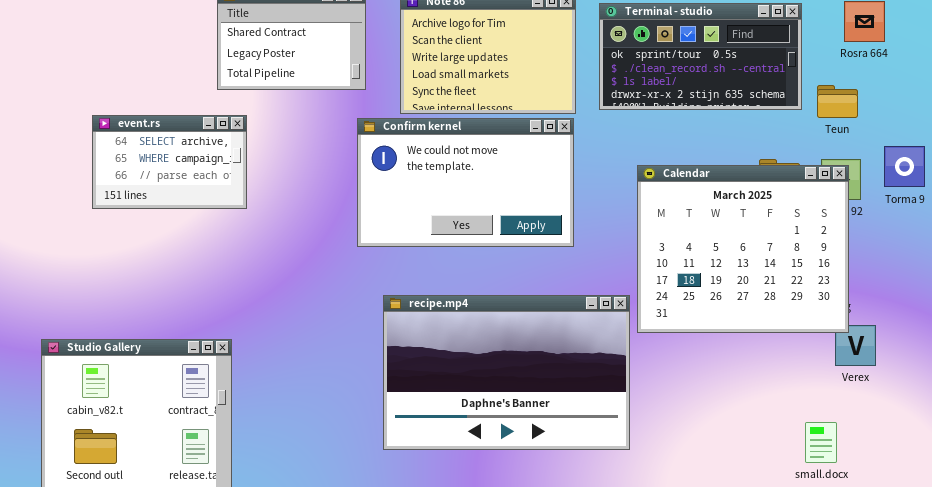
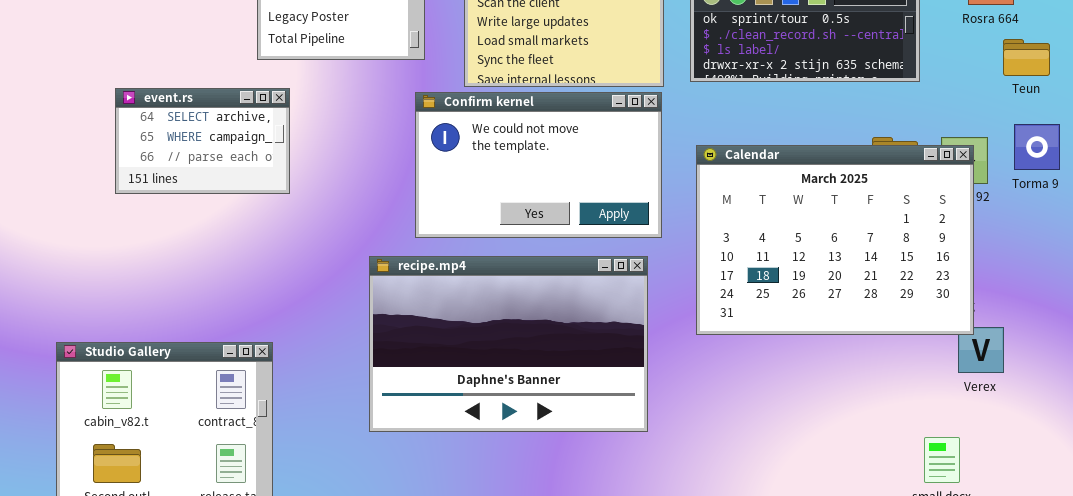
Teun: [817,85,858,118] -> [1003,39,1050,76], moved
Calendar: [637,165,849,333] -> [696,145,974,335], resized
recipe.mp4: [383,295,630,450] -> [369,256,648,432], moved

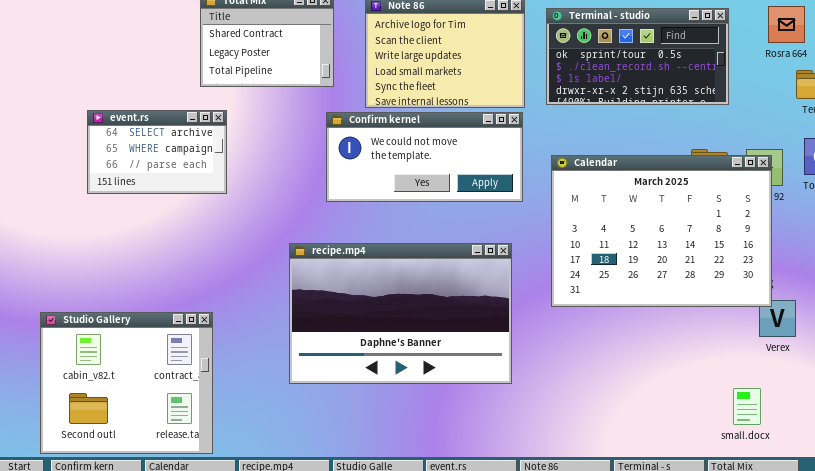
Confirm kernel: [415,92,662,238] -> [326,112,523,202], resized

